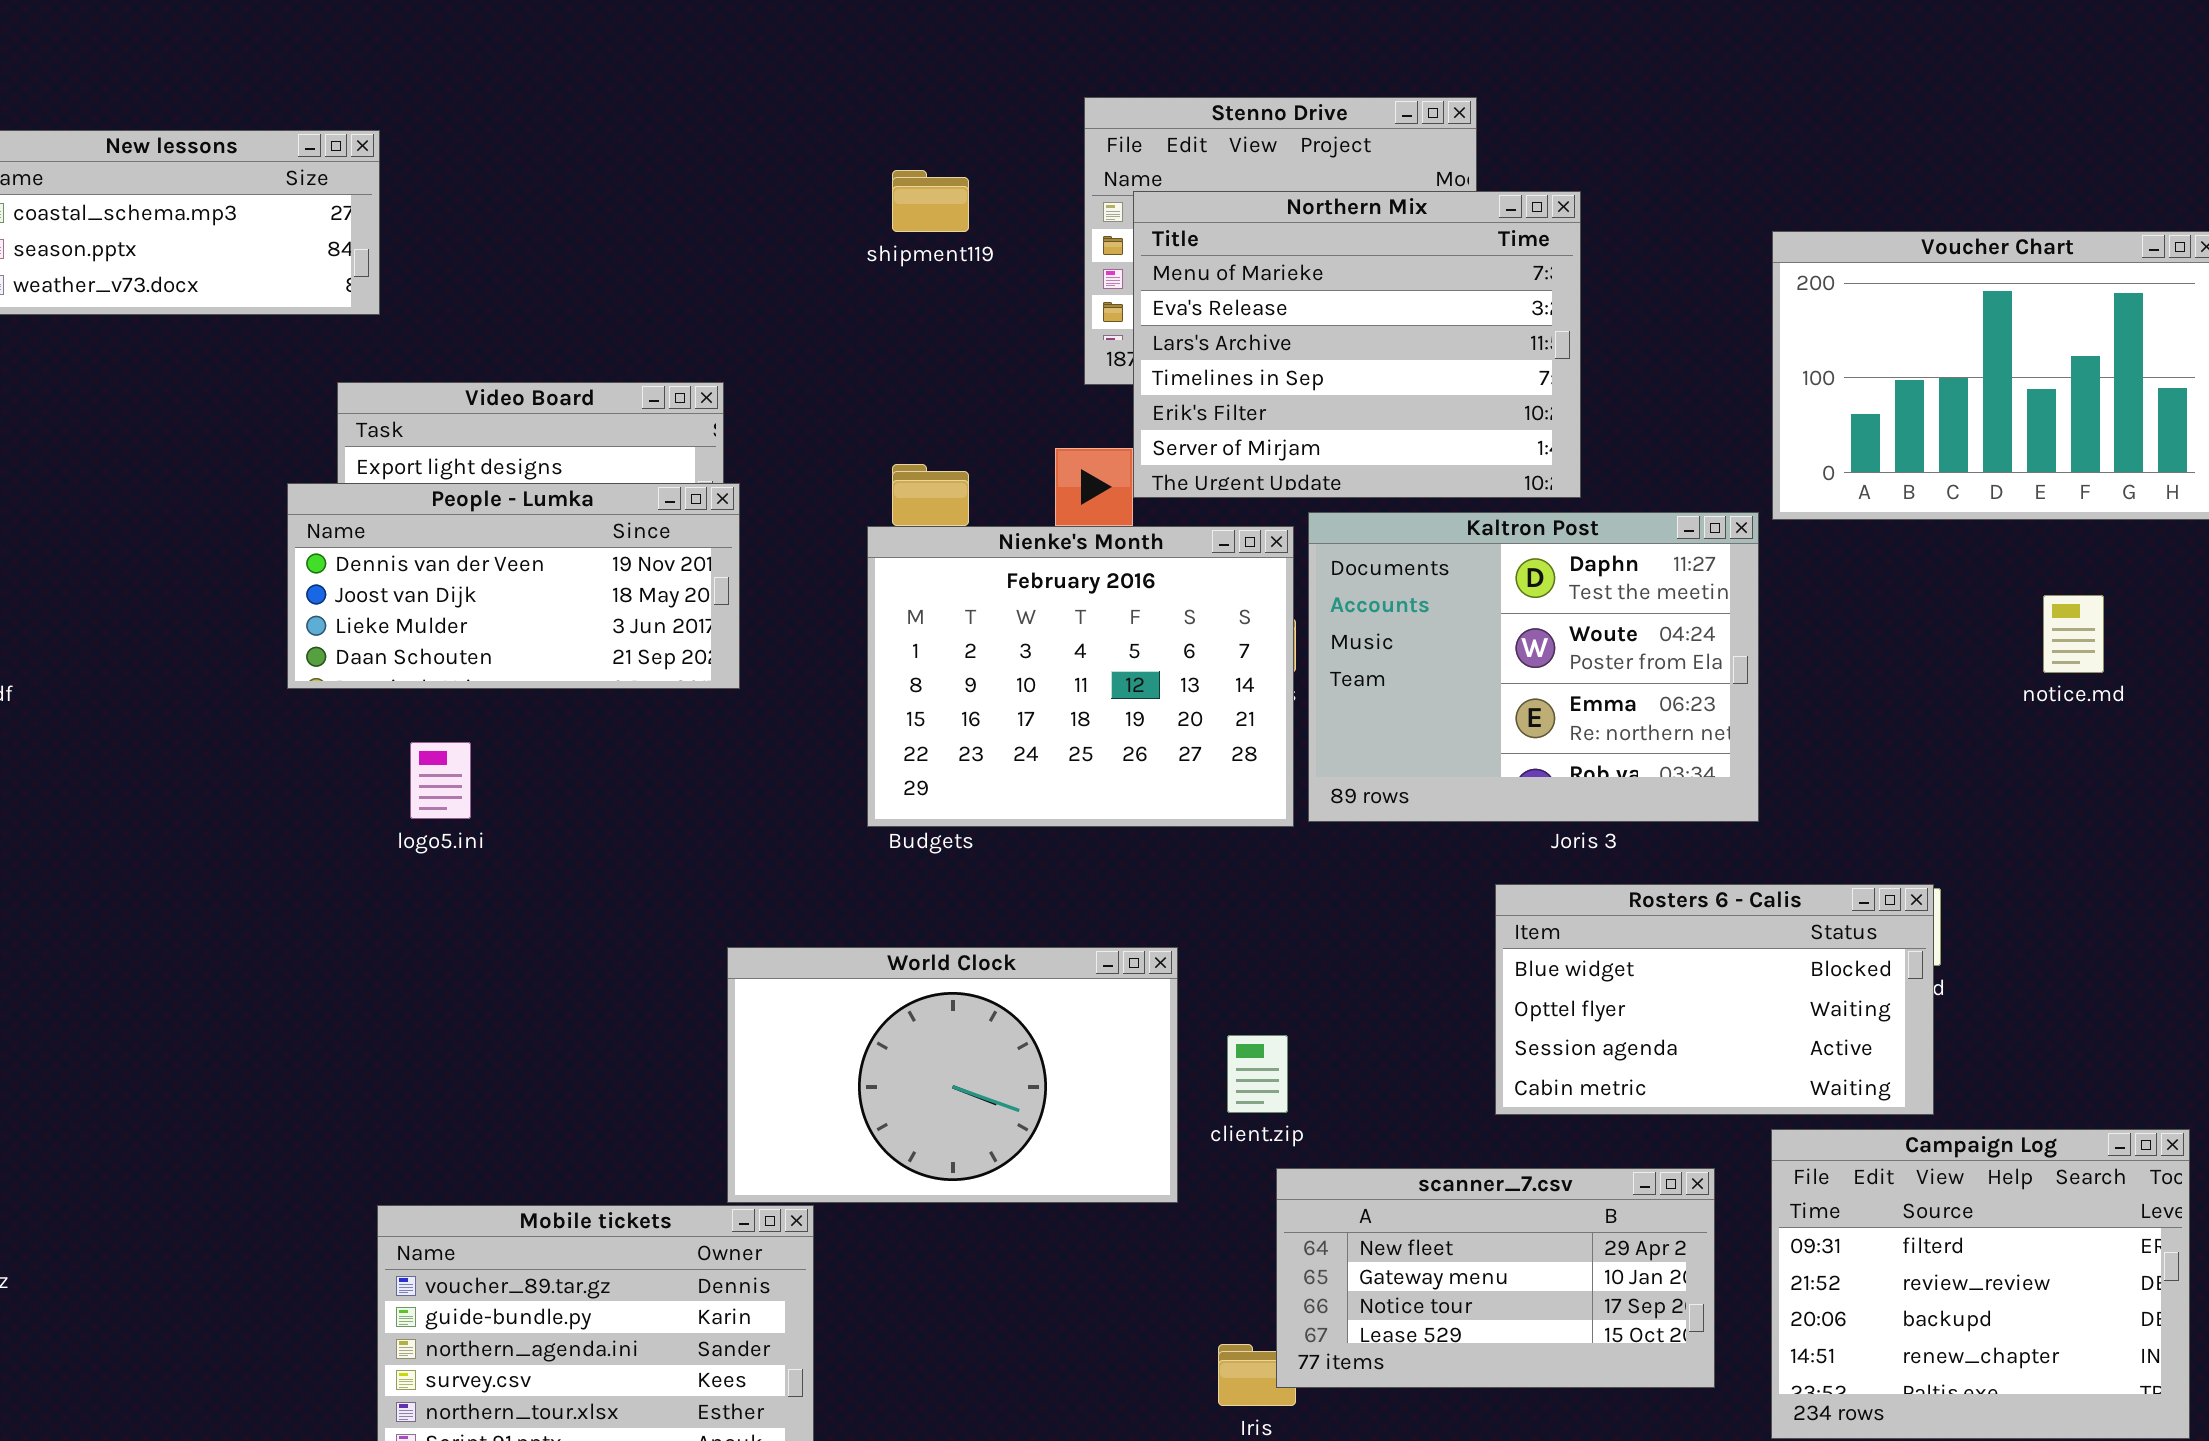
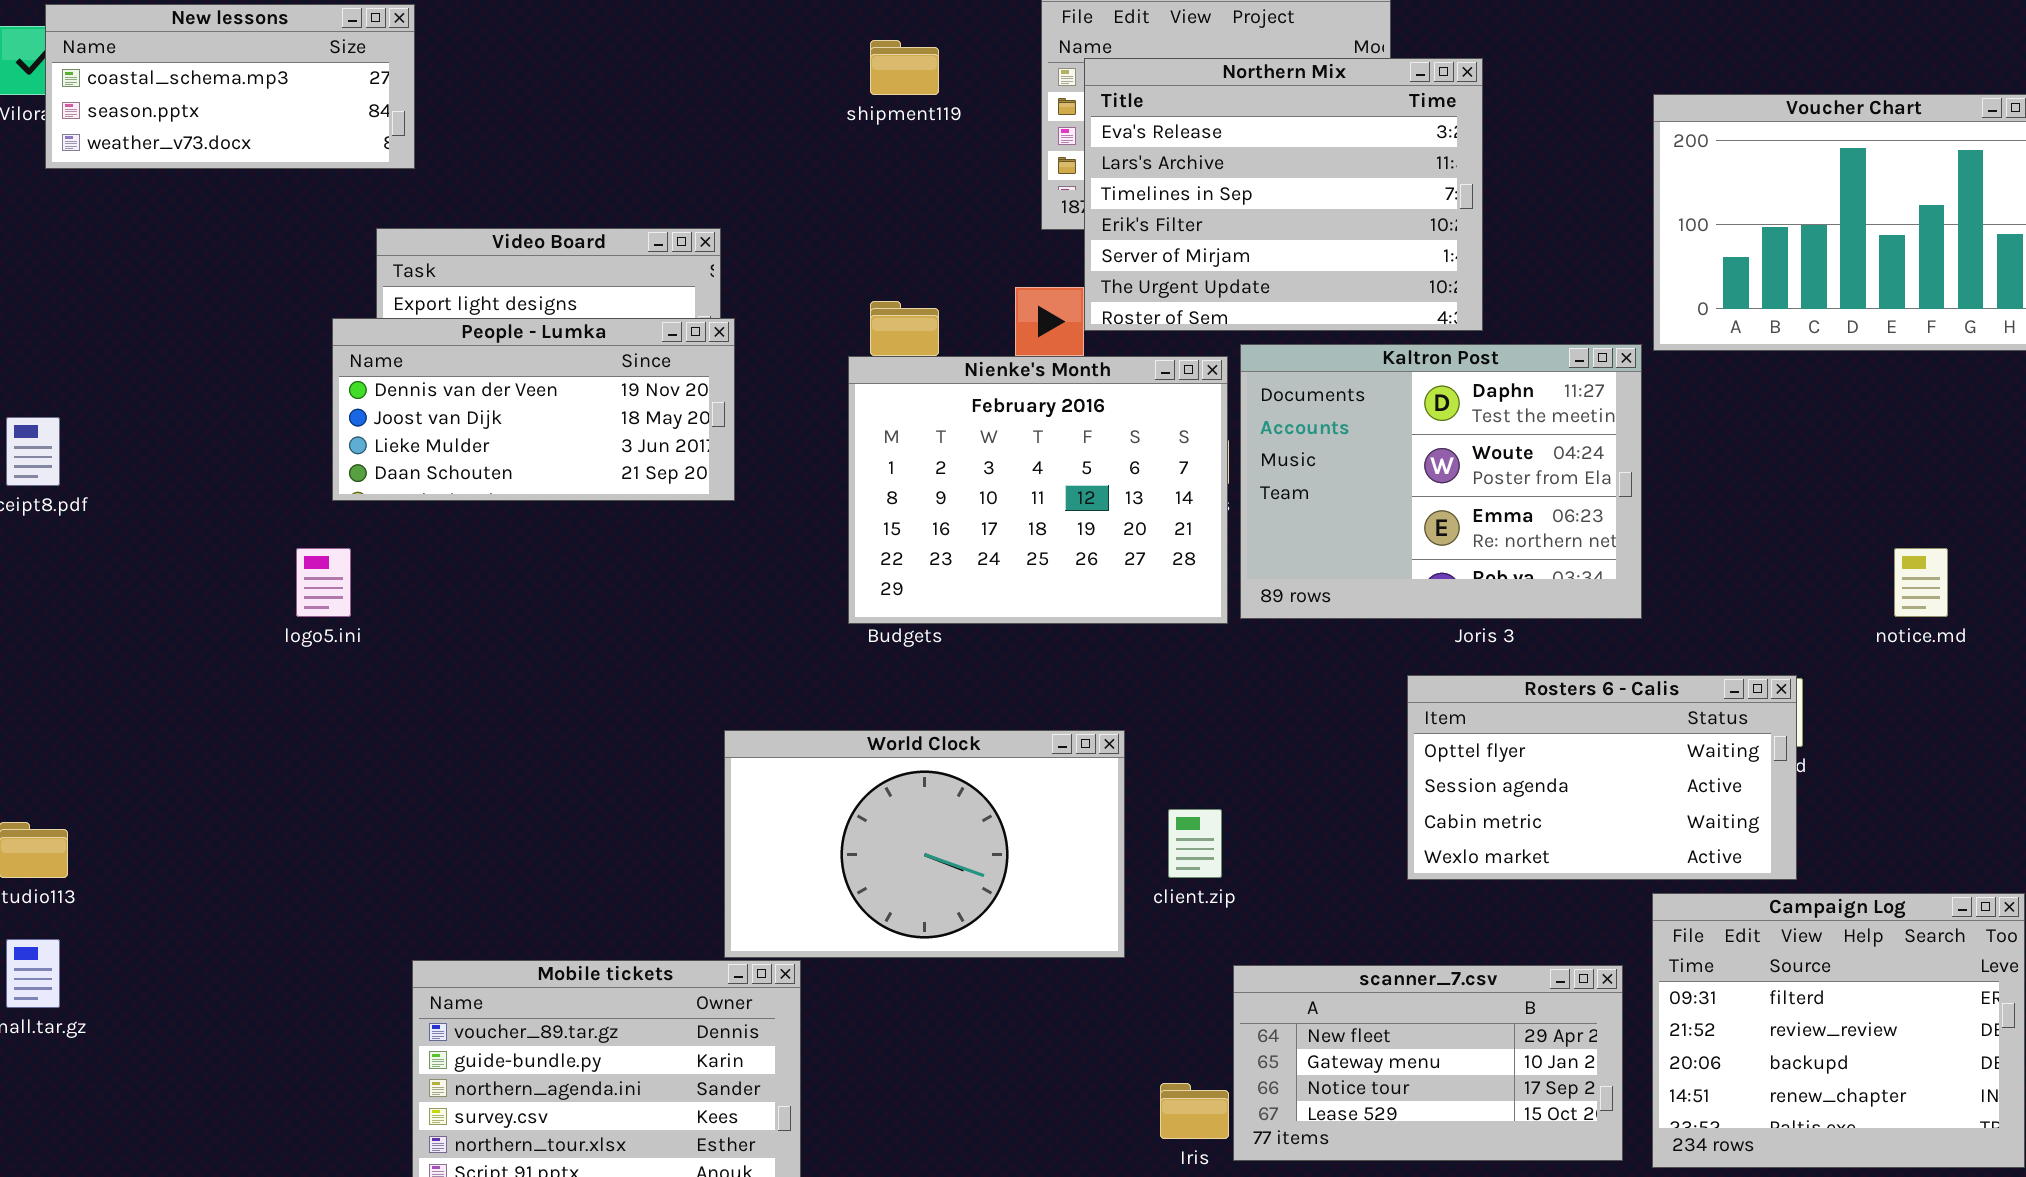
Northern Mix: [1133,191,1581,498] -> [1084,58,1483,331], scrolled down 1 row
notice.md: [2043,595,2104,673] -> [1894,548,1948,617], moved
logo5.ini: [410,742,471,819] -> [296,548,351,617], moved
Rosters 6 - Calis: [1495,884,1934,1115] -> [1407,675,1797,880], scrolled down 1 row
scanner_7.csv: [1276,1168,1715,1388] -> [1233,965,1623,1161], moved

